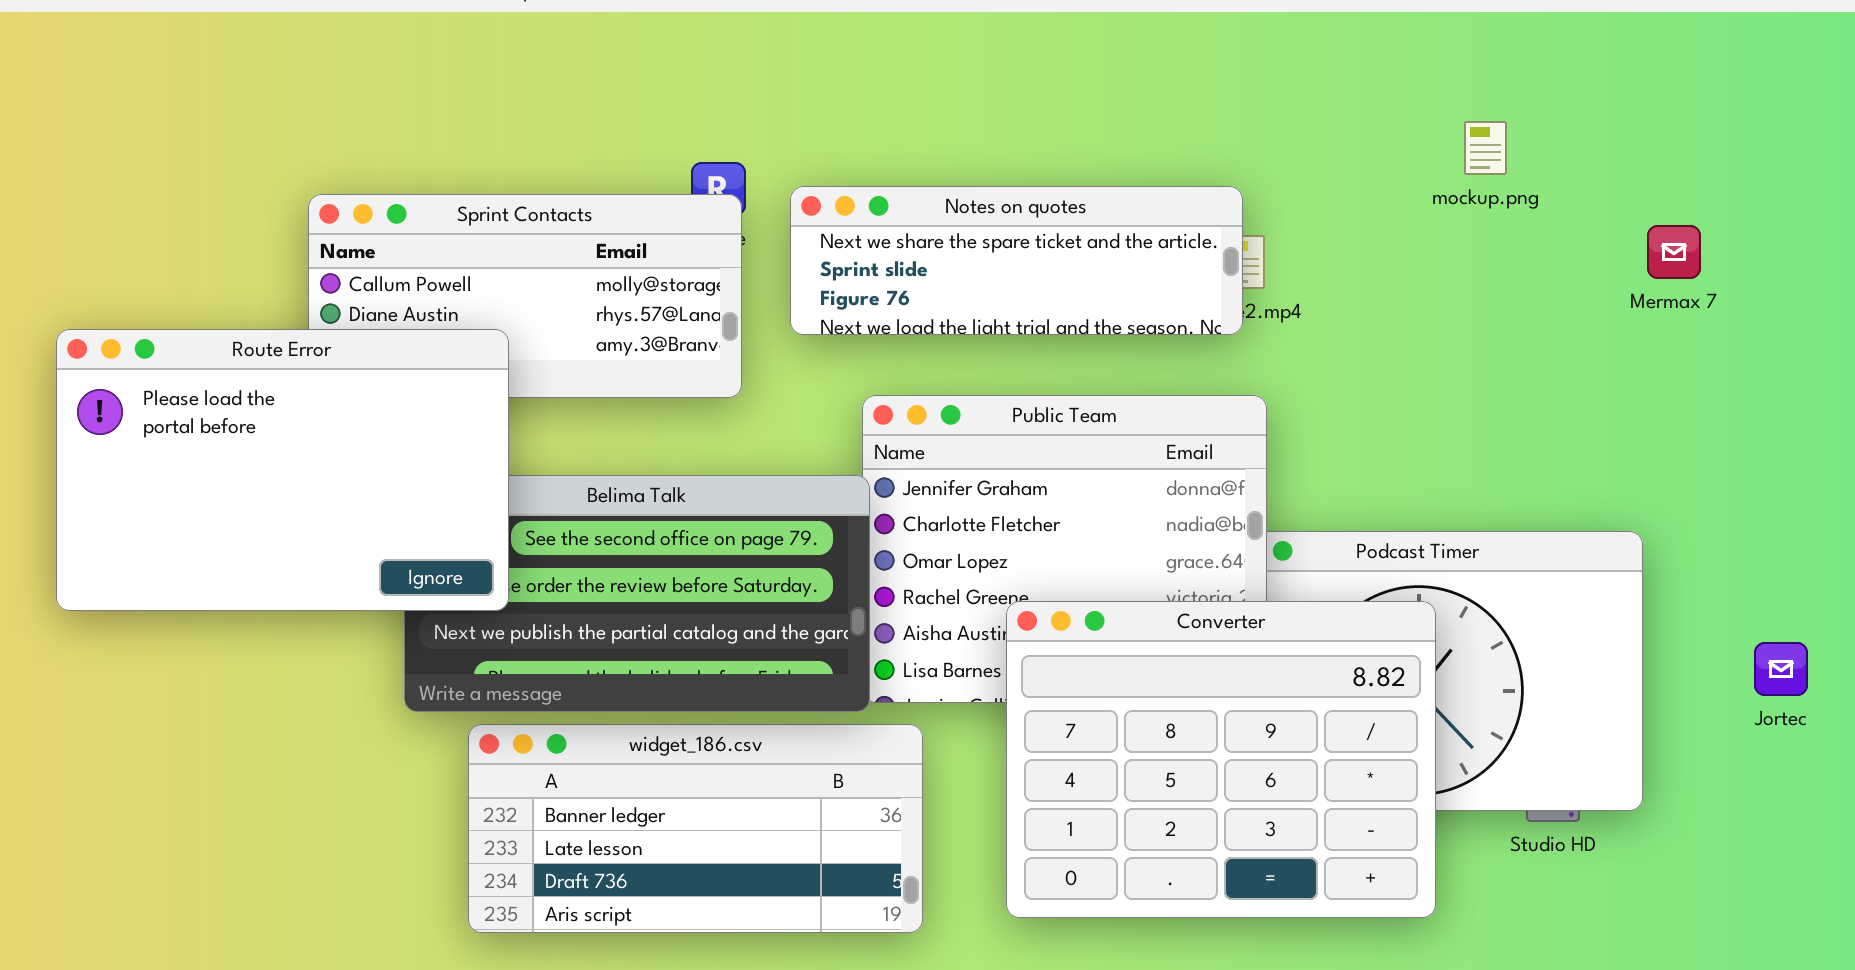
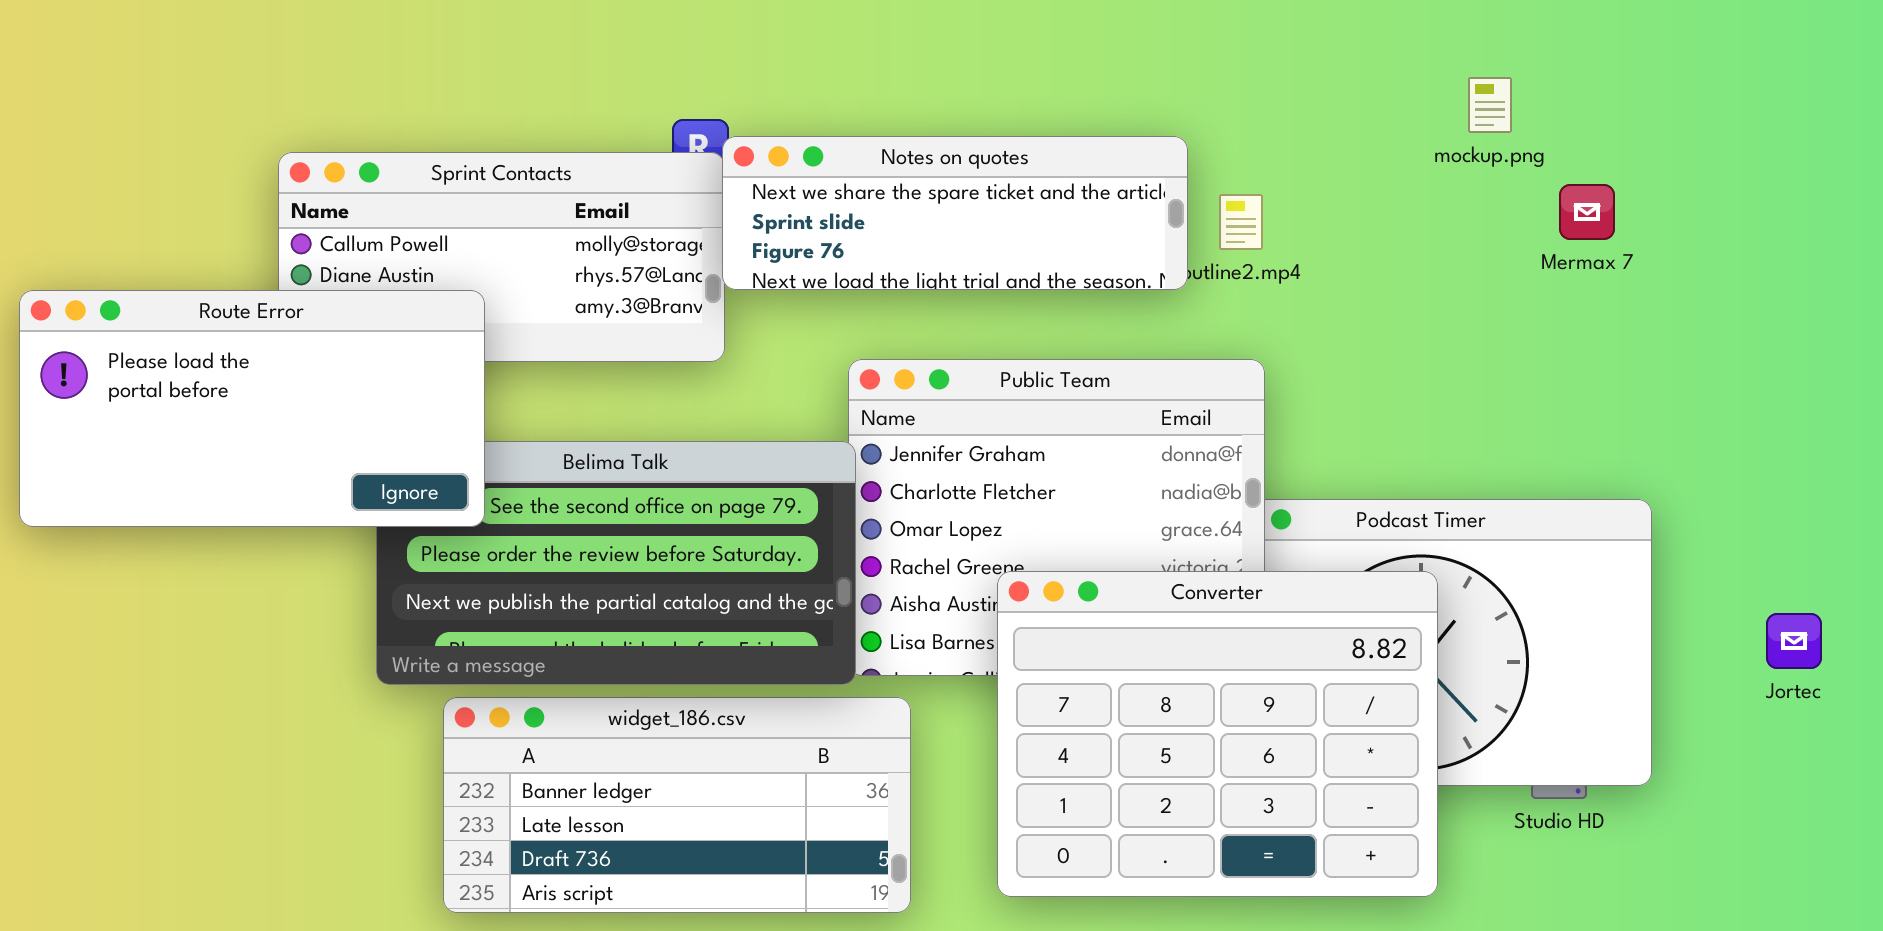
Notes on quotes: [790,186,1243,335] -> [722,136,1188,290], moved
Mermax 7: [1647,225,1701,279] -> [1559,184,1615,240], moved
Route Error: [56,329,509,611] -> [19,290,485,527], resized

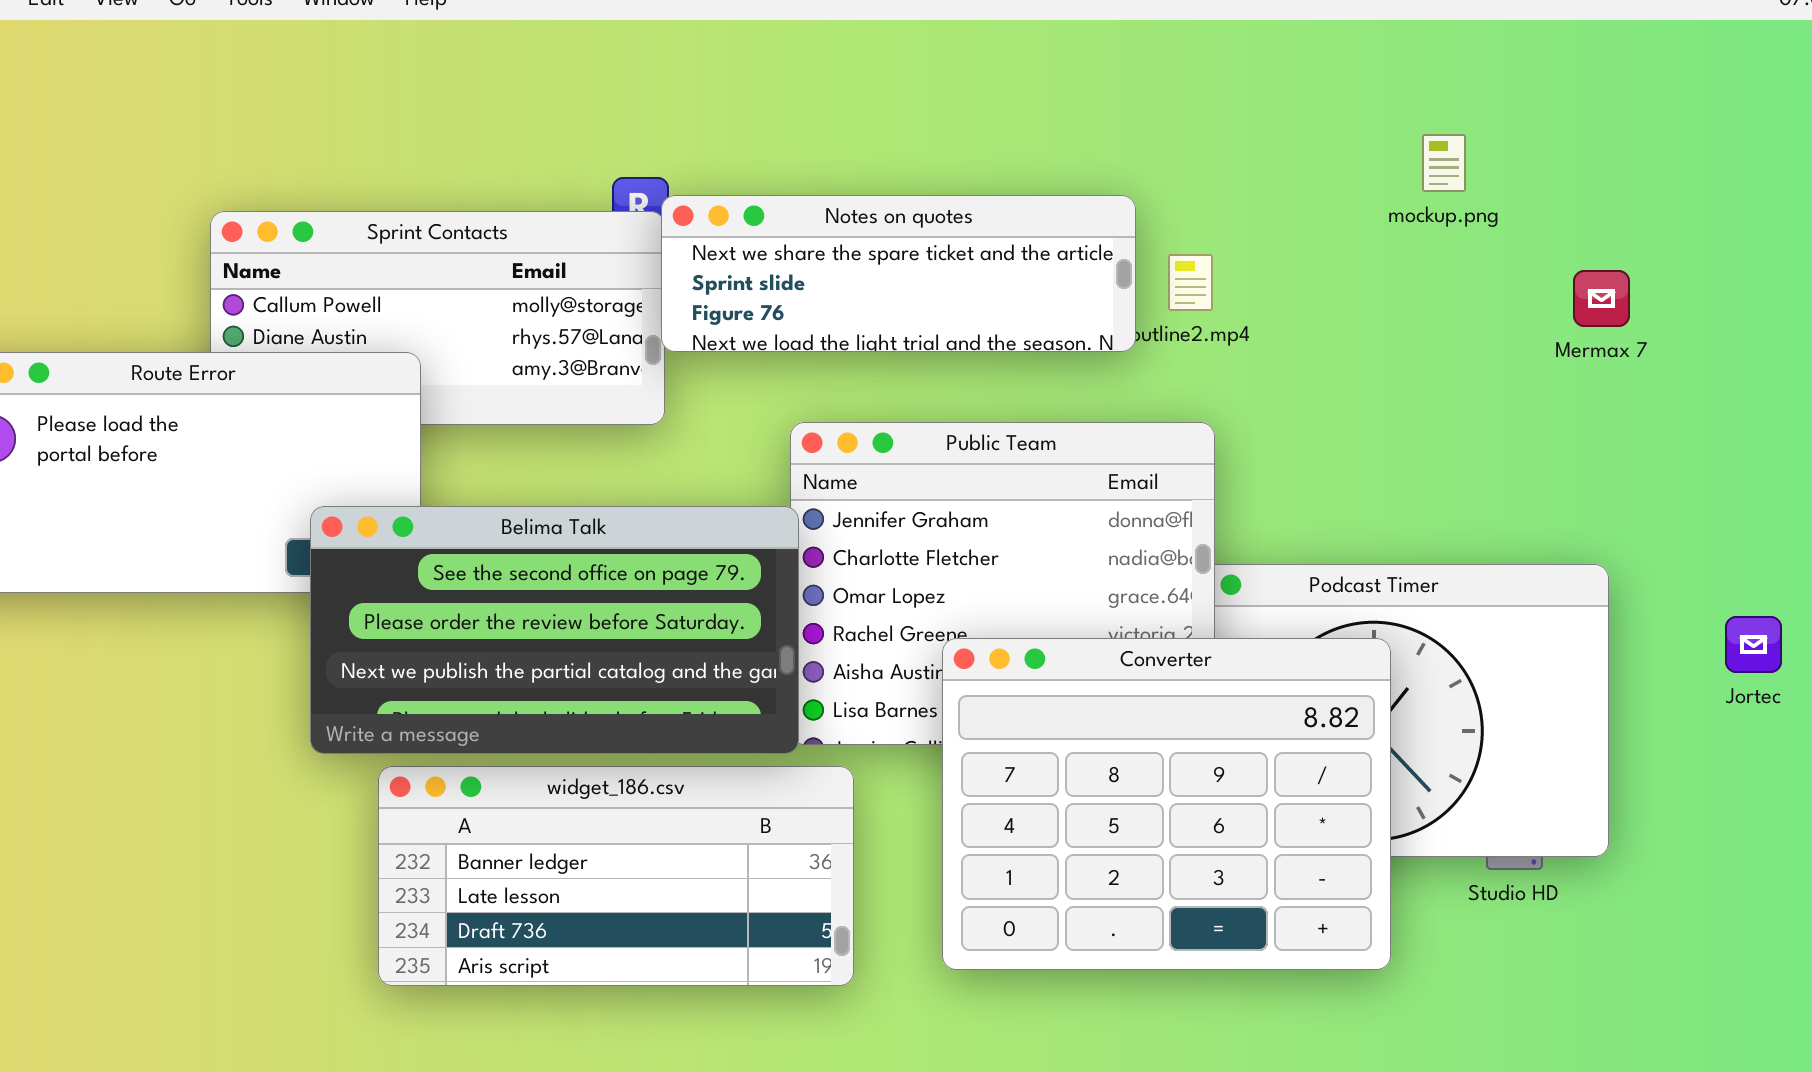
Mermax 7: [1559,184,1615,240] -> [1573,270,1630,327], moved
Belima Talk: [376,441,856,685] -> [310,506,799,754], raised
Jortec: [1766,613,1822,669] -> [1725,616,1782,673], moved

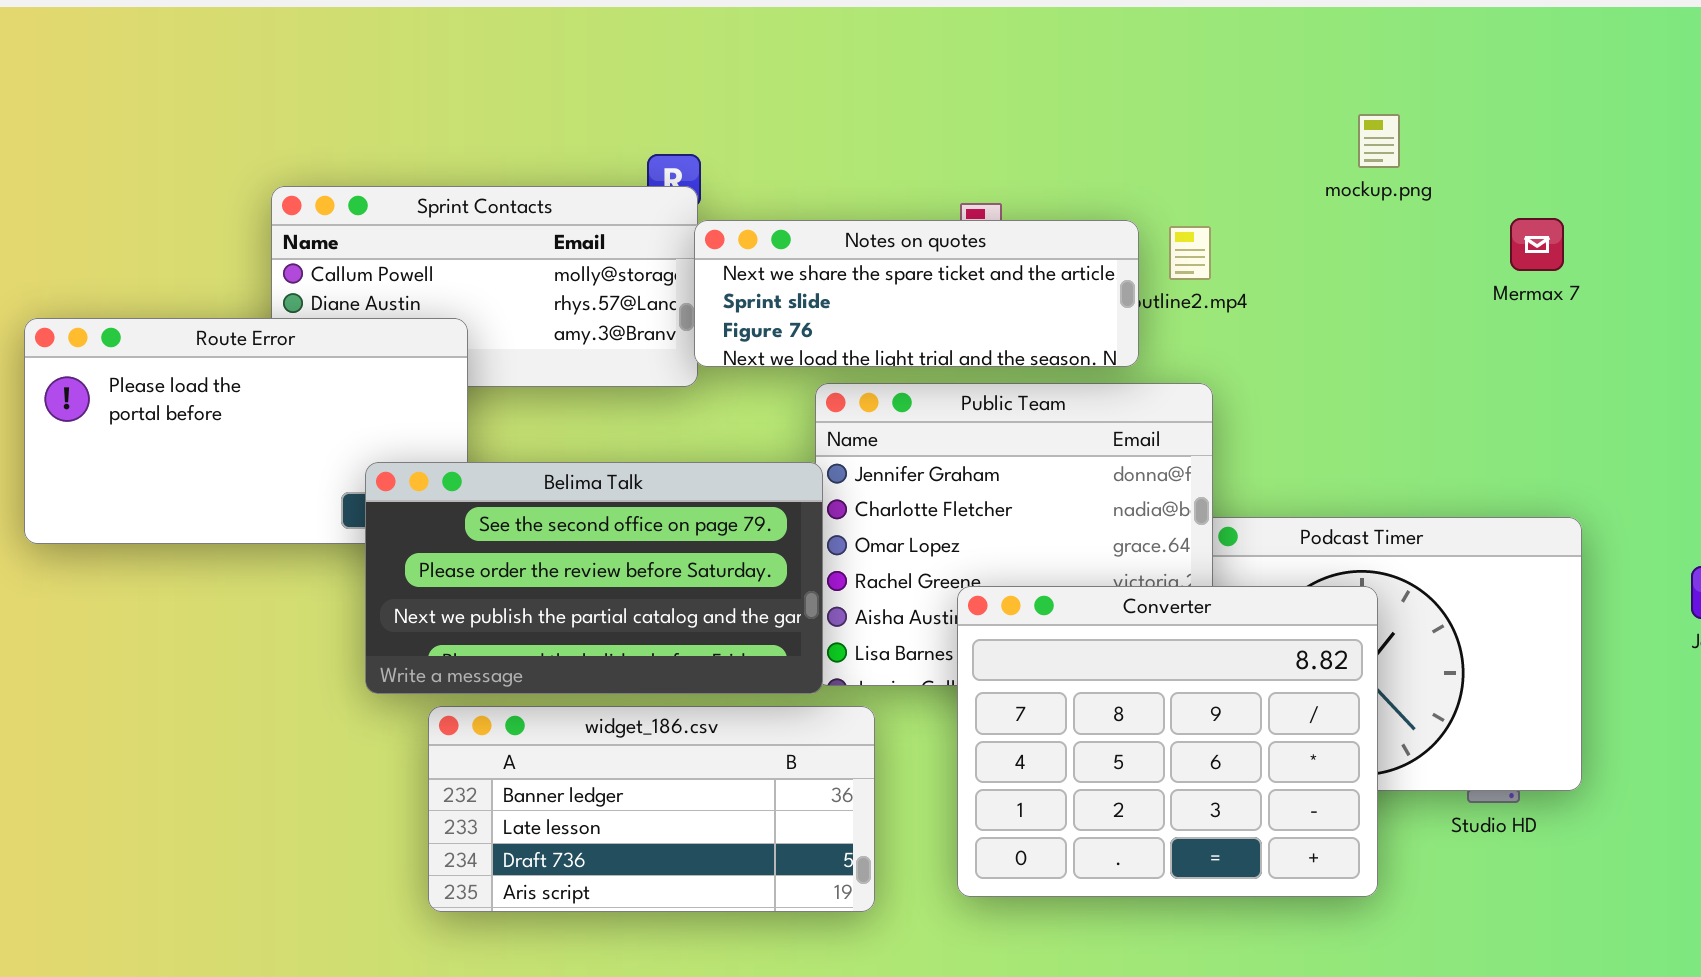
mockup.png: [1422,134,1466,192] -> [1358,114,1400,168], moved
Notes on quotes: [661,195,1136,352] -> [694,220,1139,367], moved
Mermax 7: [1573,270,1630,327] -> [1510,218,1564,271], moved

